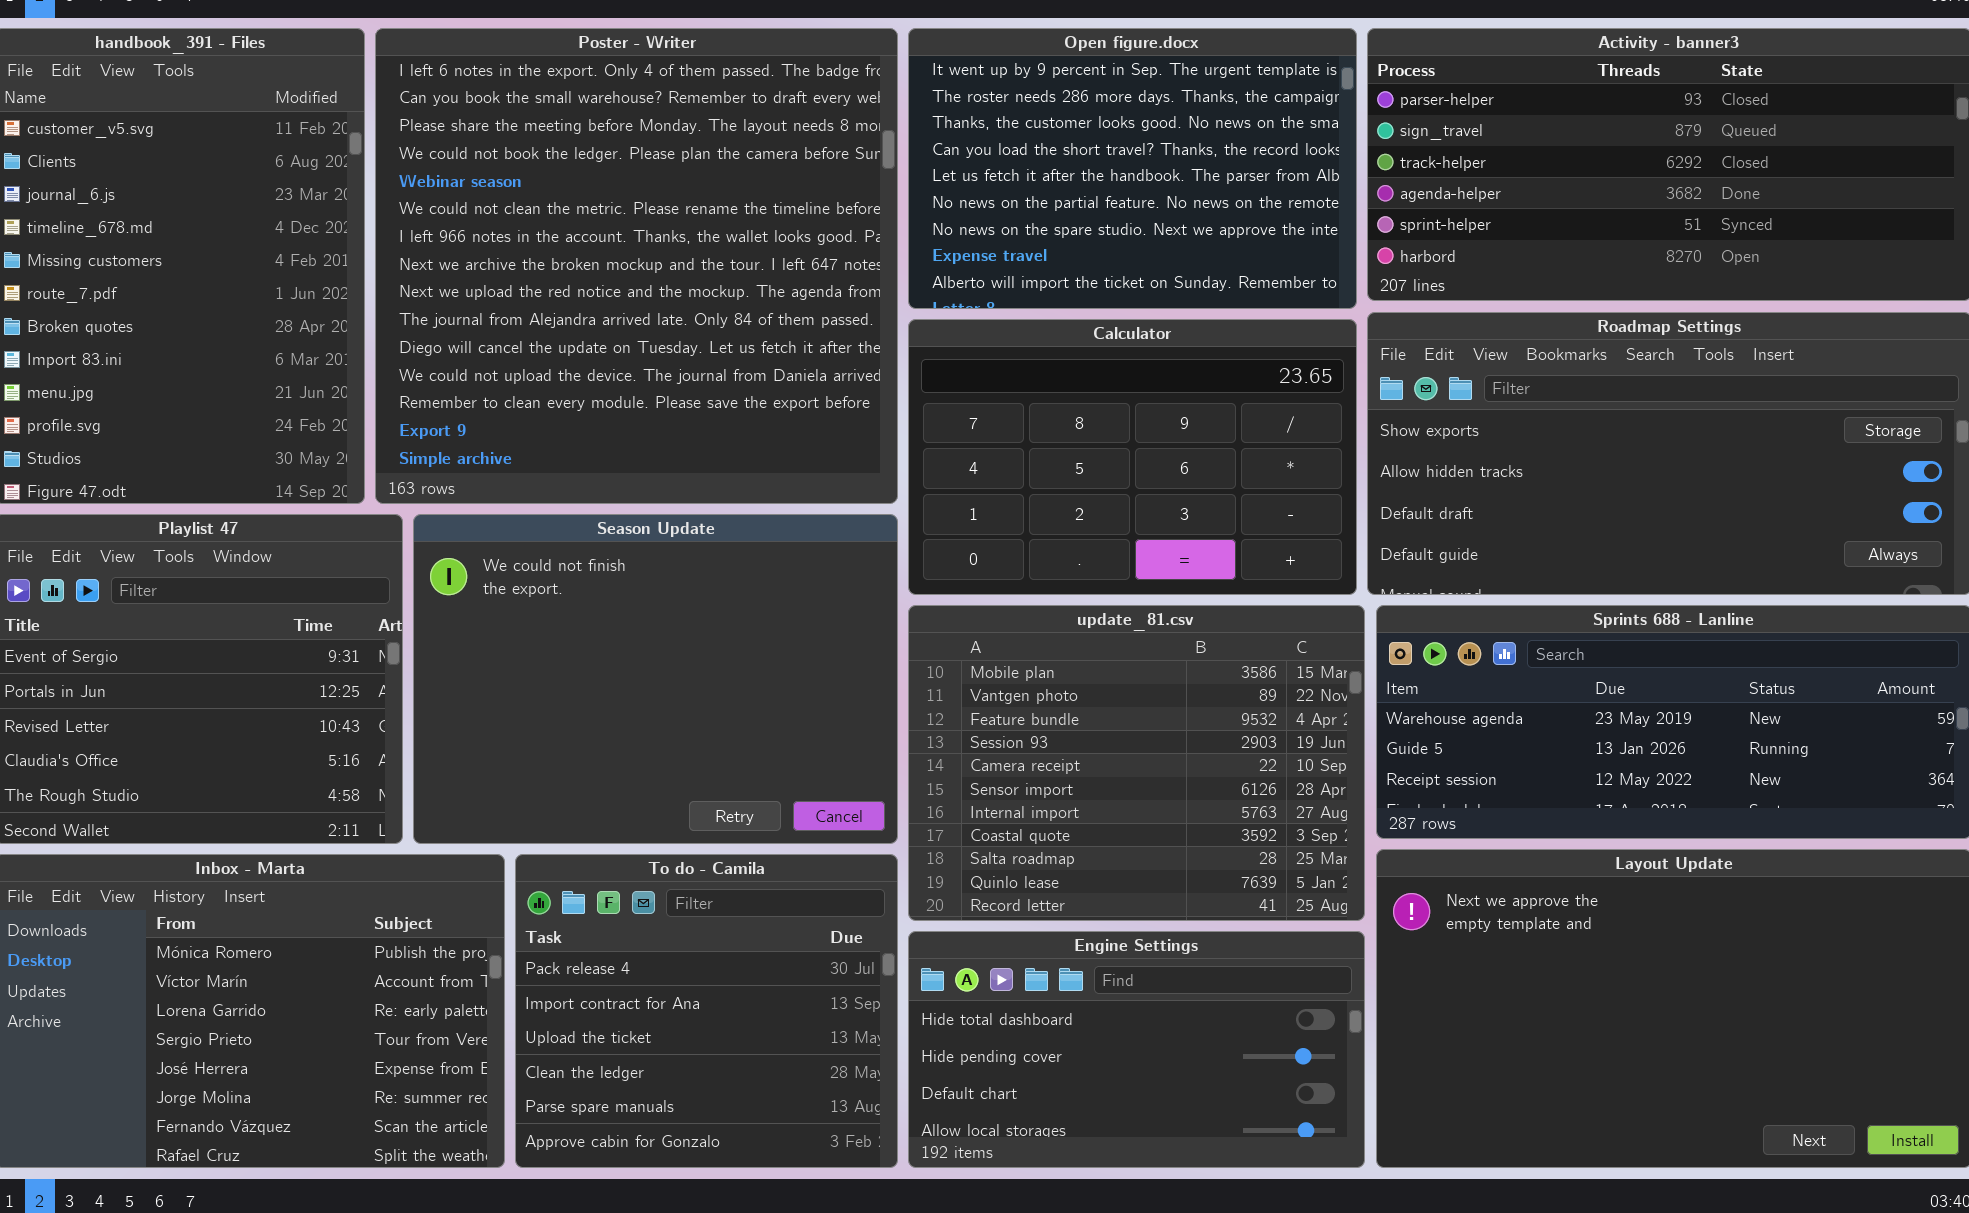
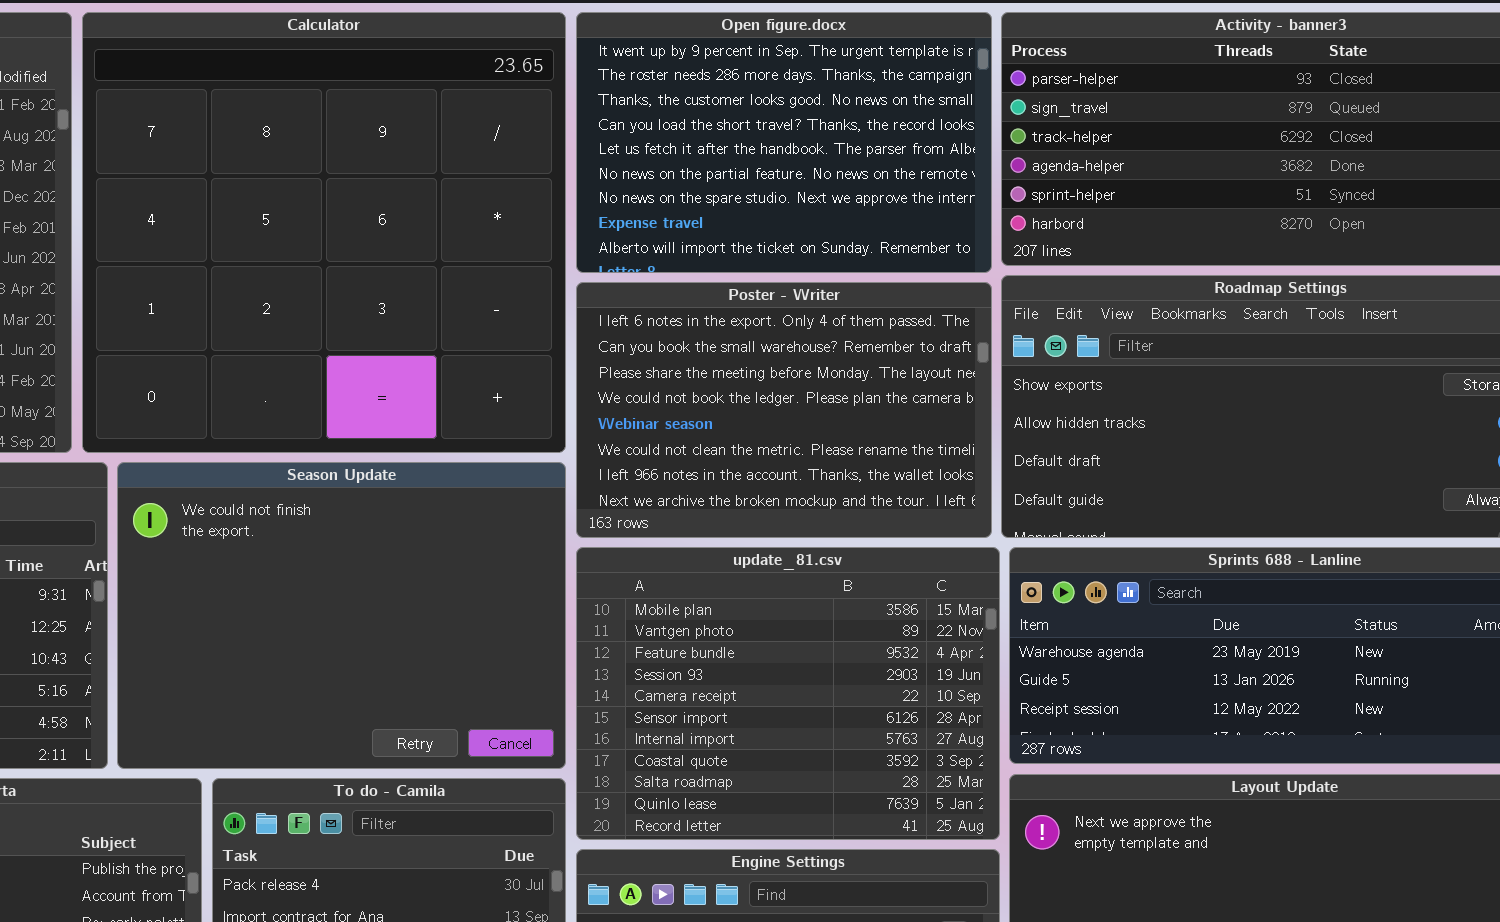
Poster - Writer: [375,28,898,504] -> [576,282,992,538], moved, resized
Calculator: [908,319,1357,595] -> [82,12,566,453], moved, resized

